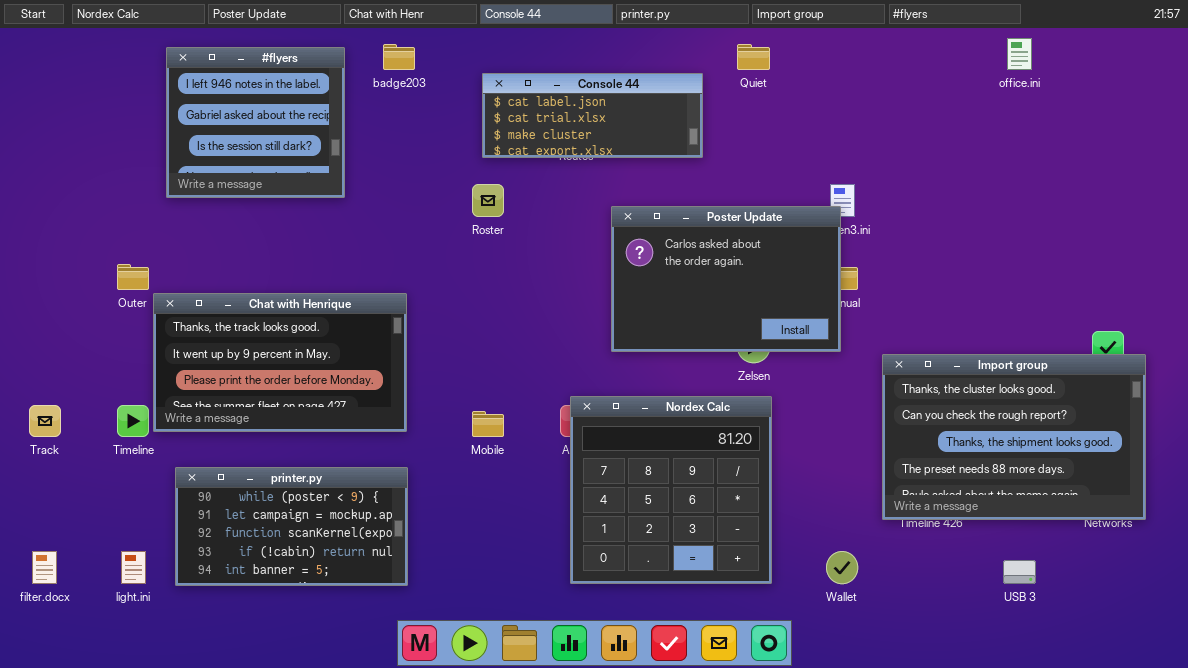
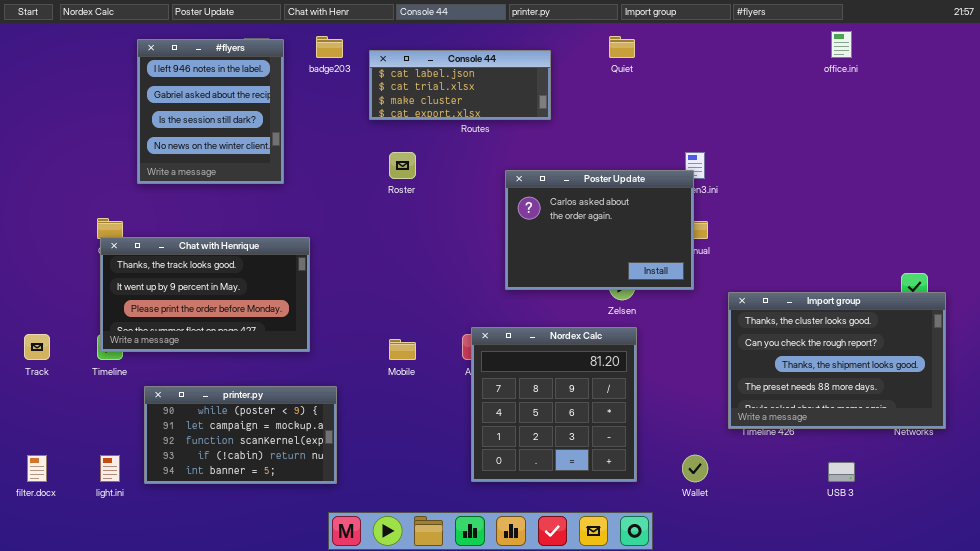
#flyers: [166,47,345,198] -> [137,39,284,184], resized
Console 44: [482,73,703,158] -> [369,50,551,120], moved
Chat with Henrique: [153,293,407,432] -> [100,237,310,352], moved

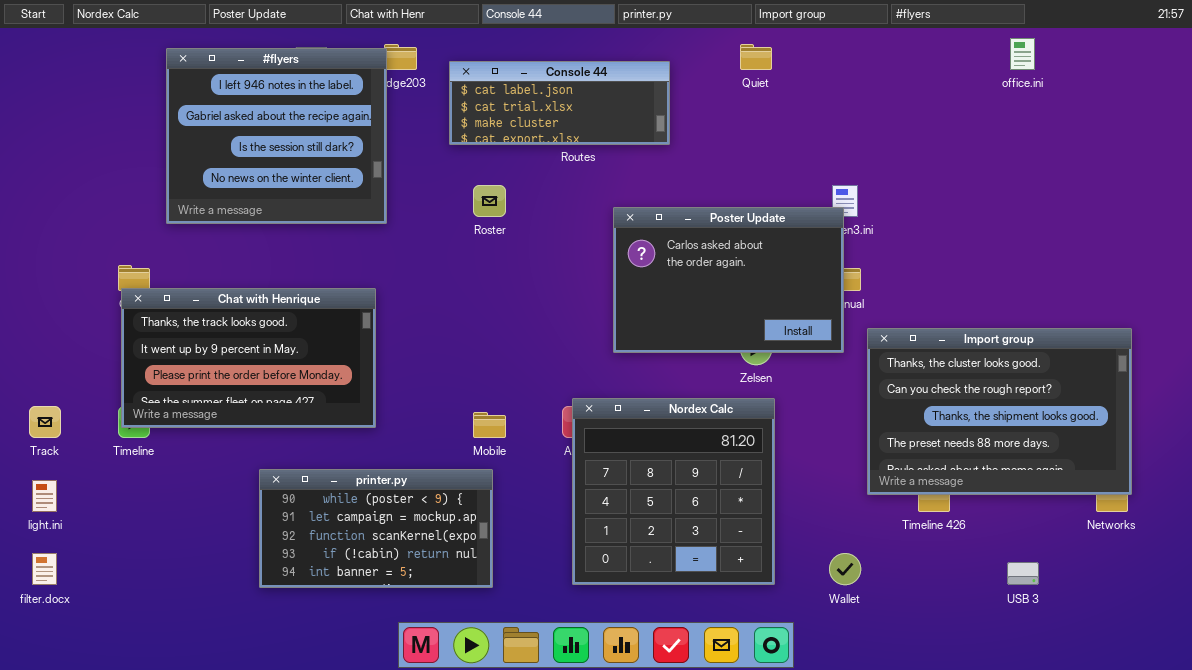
#flyers: [137,39,284,184] -> [166,48,387,224], resized
Import group: [728,292,946,429] -> [867,328,1132,495], moved
printer.py: [144,386,337,484] -> [259,469,493,588], moved
light.ini: [100,455,120,482] -> [32,480,57,512], moved

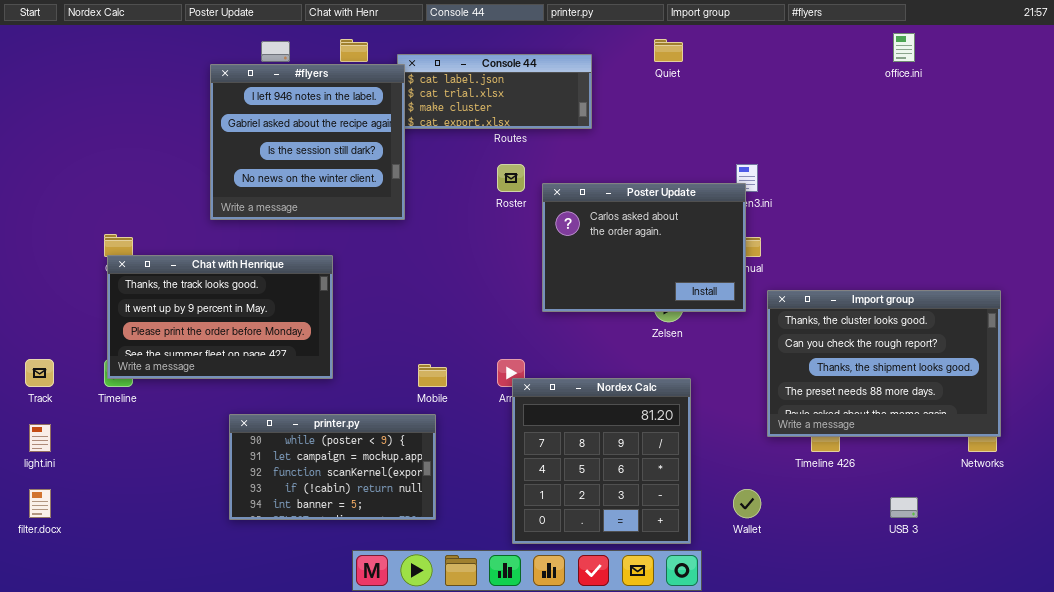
#flyers: [166,48,387,224] -> [210,64,405,220], moved
Roster: [473,185,506,217] -> [497,164,525,192], moved
Nordex Calc: [572,398,775,585] -> [512,378,691,544], moved

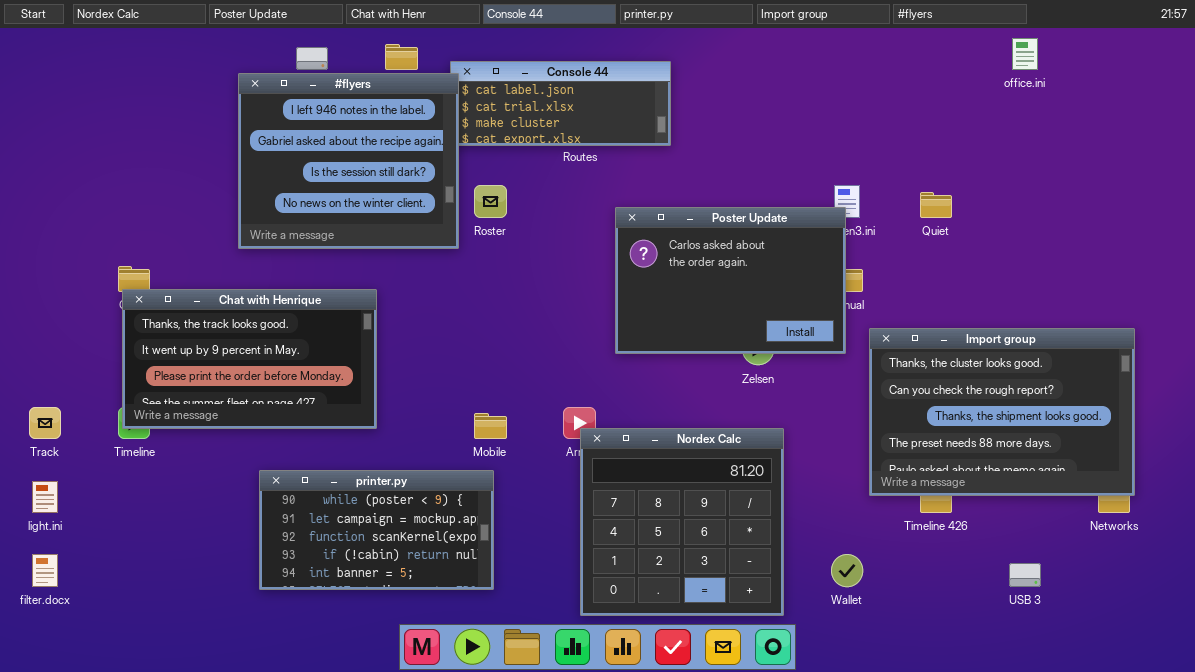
Quiet: [654,39,683,62] -> [920,192,952,218], moved
Roster: [497,164,525,192] -> [474,185,507,218], moved

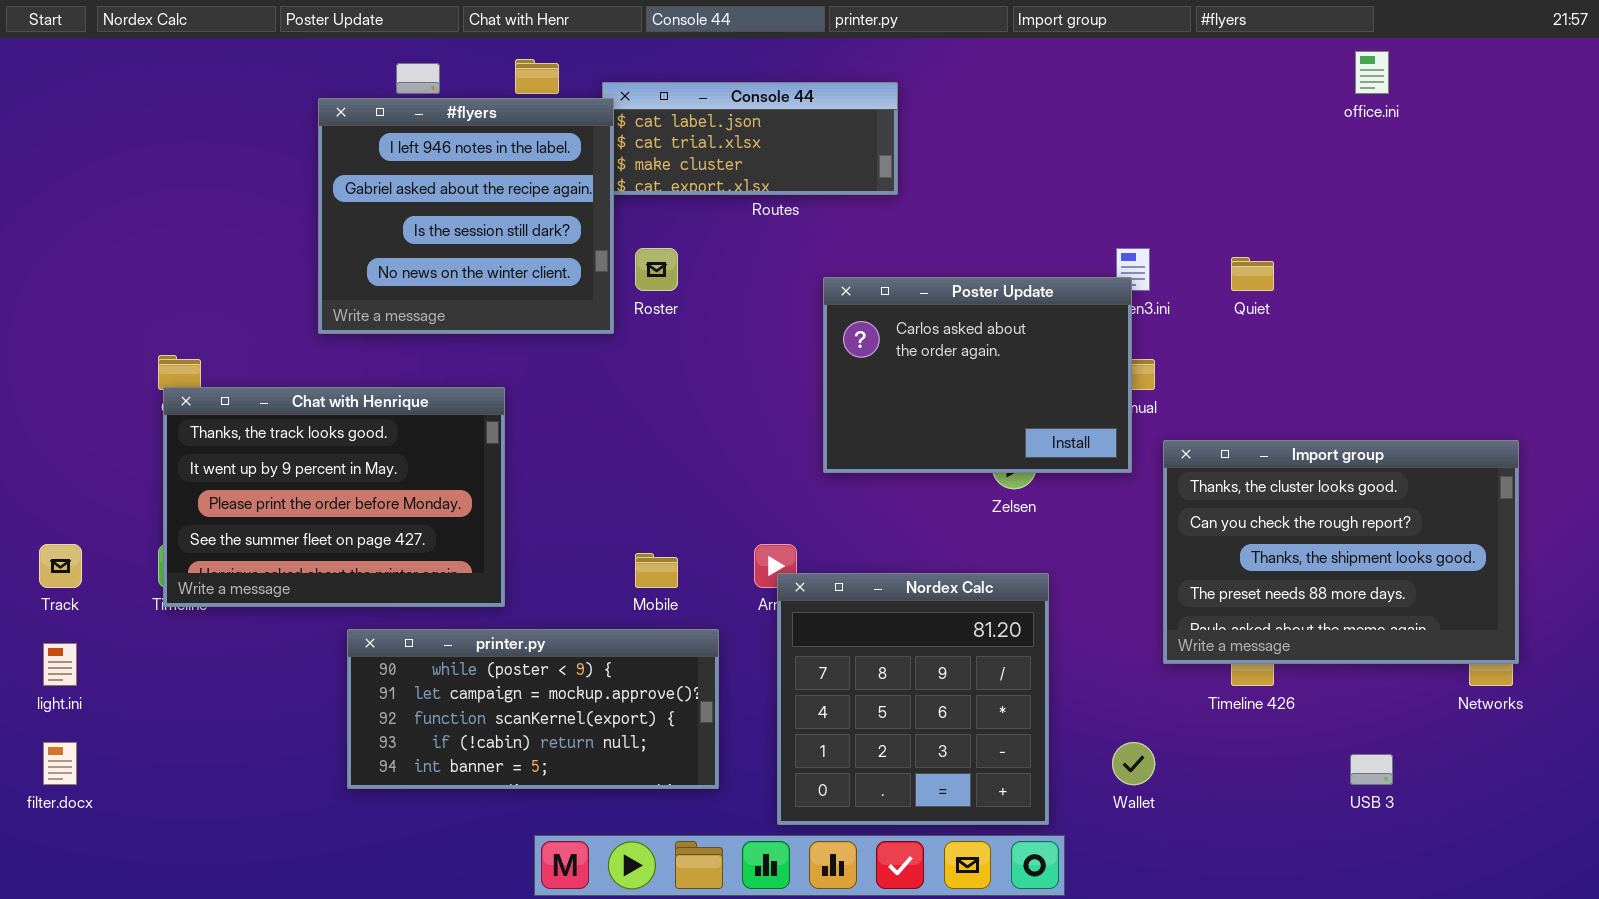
Chat with Henrique: [122,289,377,429] -> [163,387,505,607], resized
printer.py: [259,470,494,590] -> [347,629,719,789], resized

